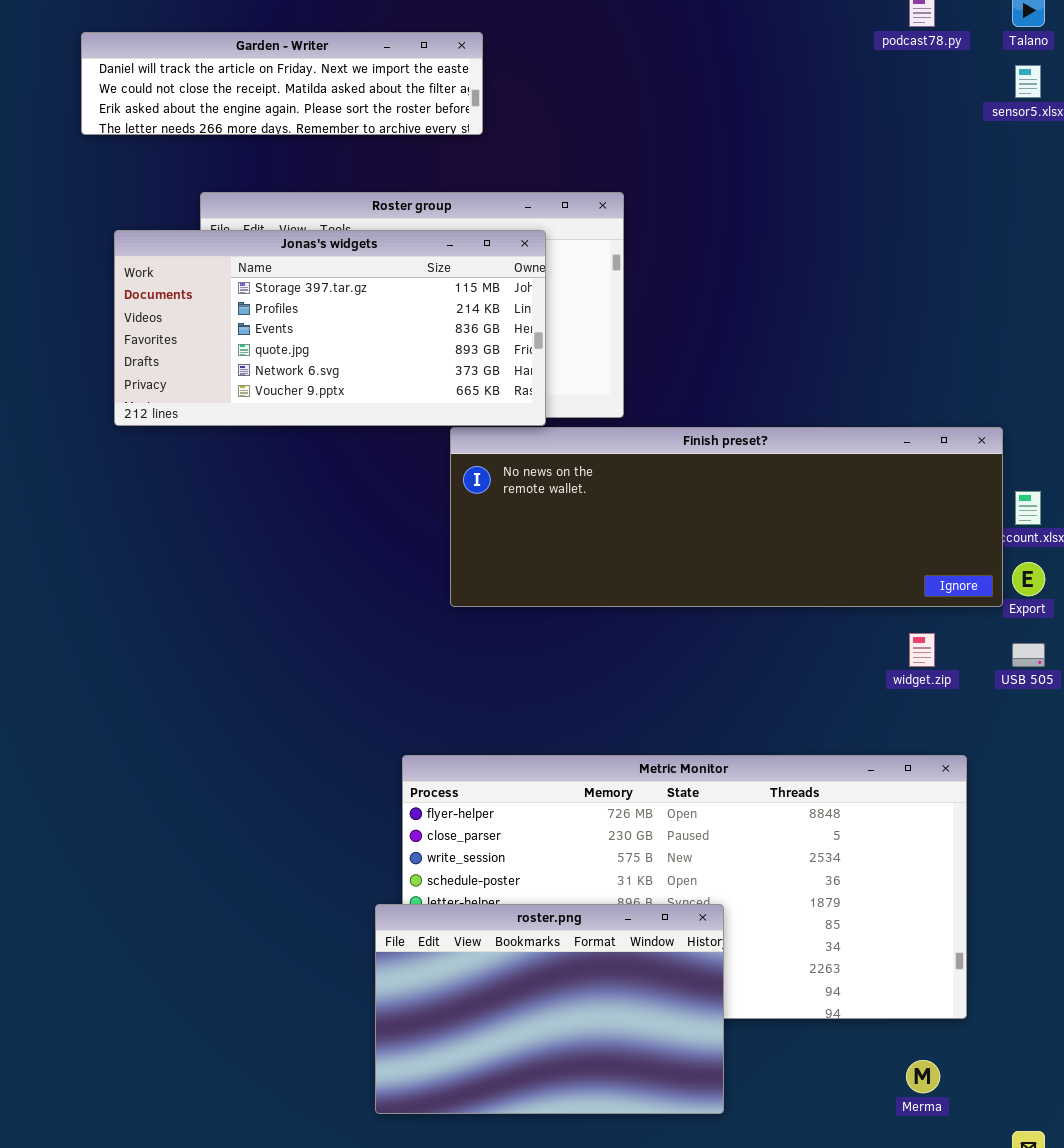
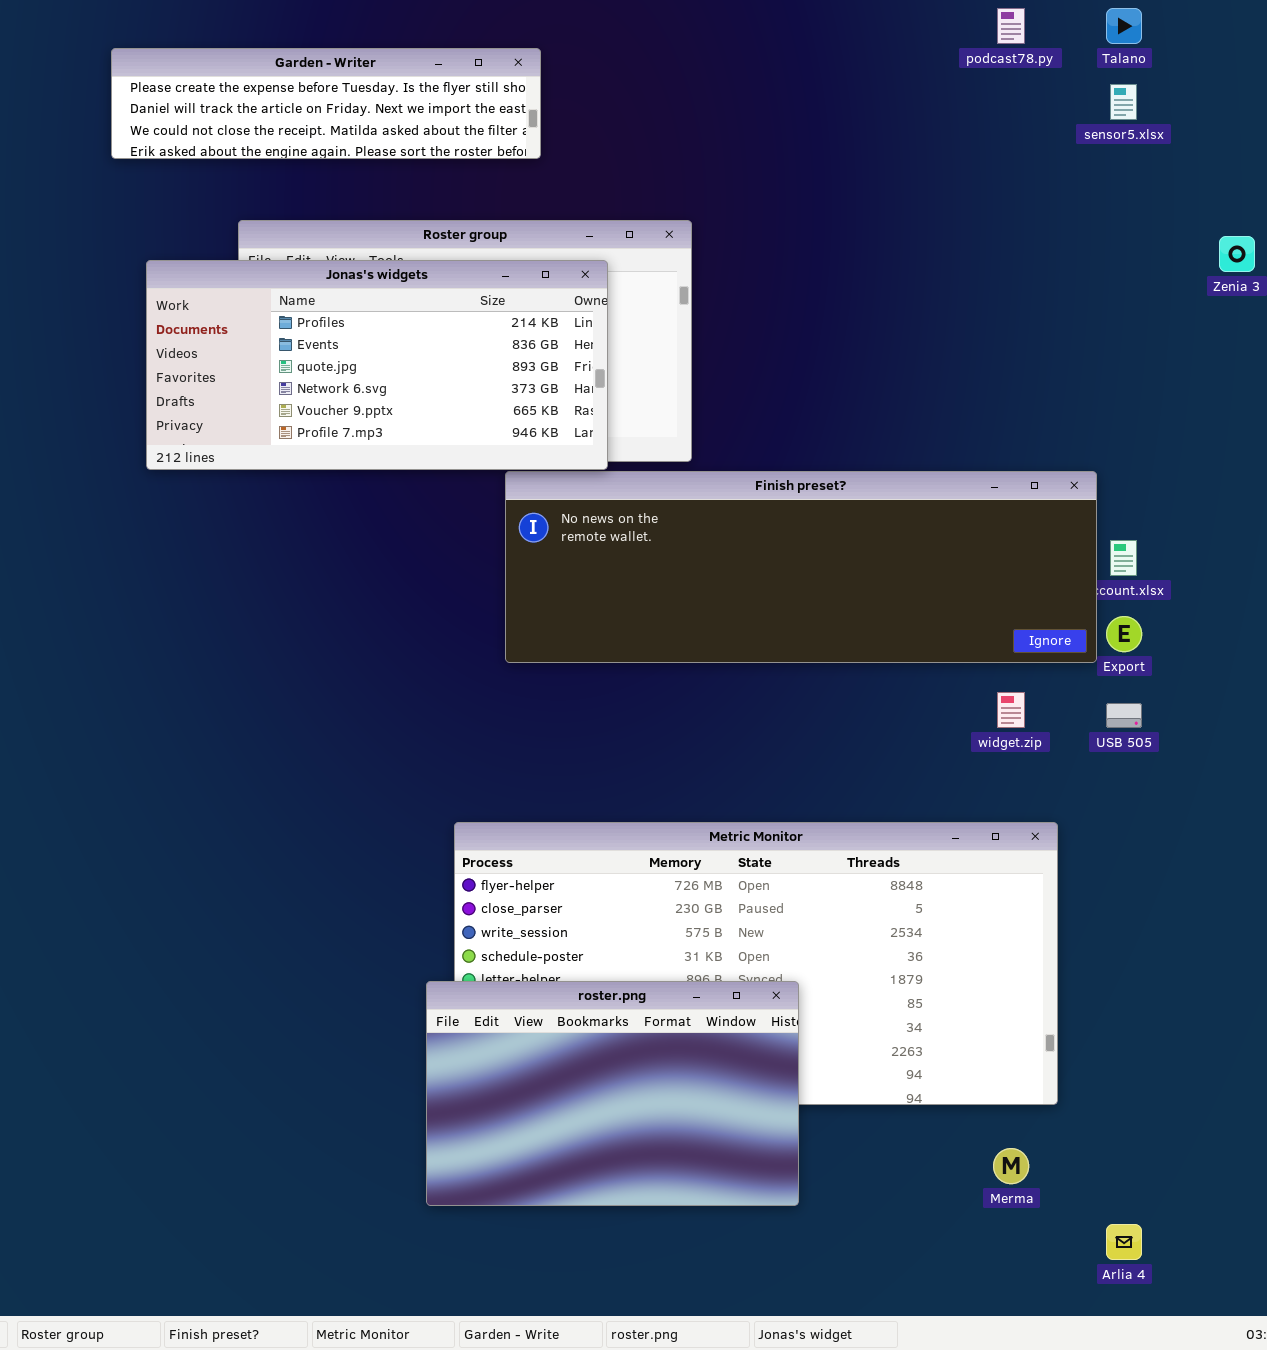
Garden - Writer: [81,32,483,135] -> [111,48,541,159], scrolled up 1 row
Jonas's widgets: [114,230,546,426] -> [146,260,608,470], scrolled down 1 row

